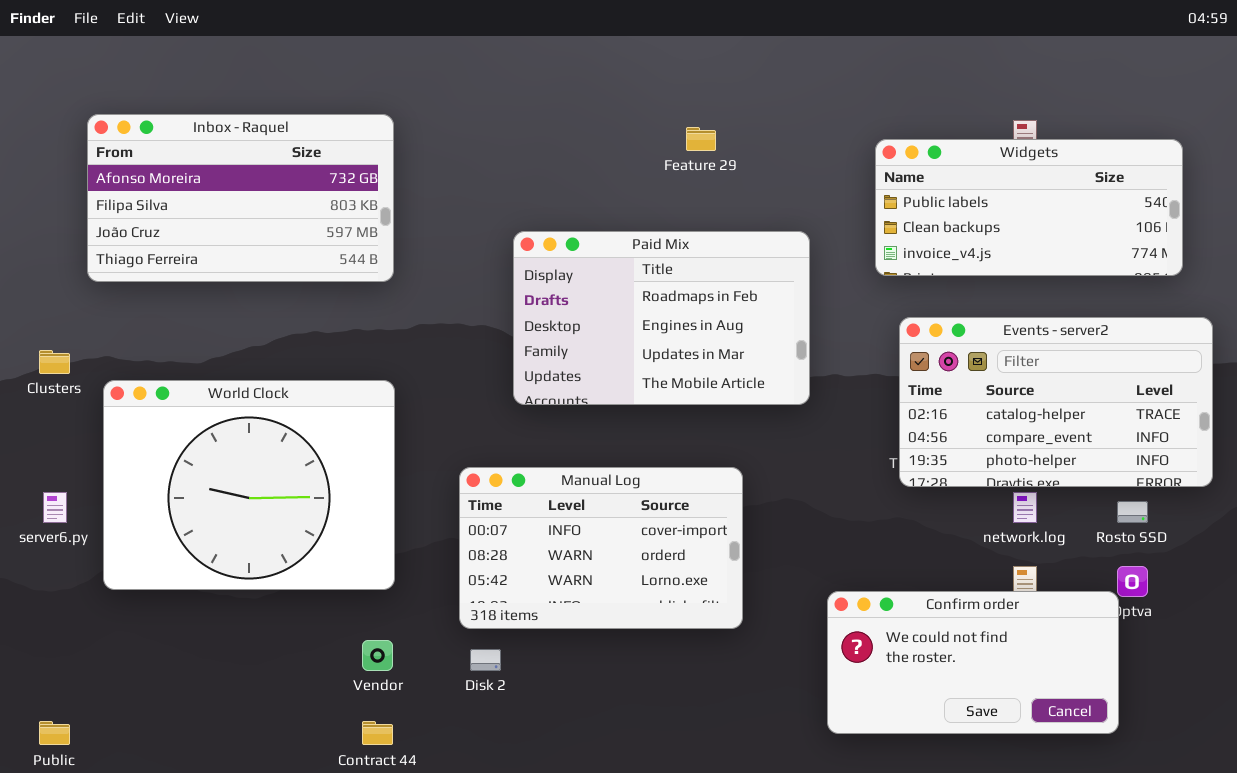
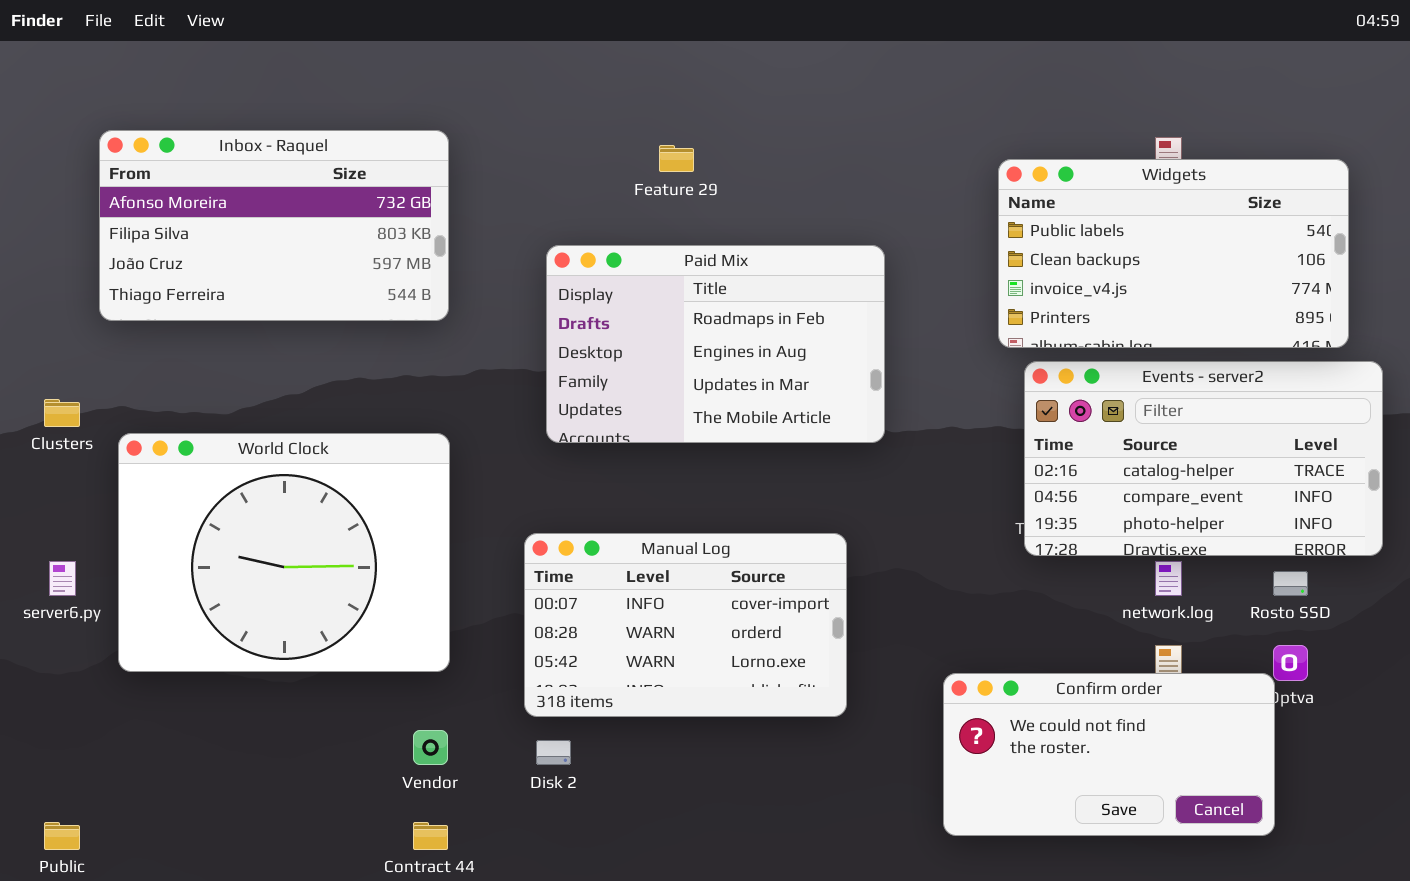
Feature 29: [686,127,716,151] -> [659,145,694,172], moved
Widgets: [875,139,1183,276] -> [998,159,1349,348], resized
Paid Mix: [513,231,810,405] -> [546,245,885,443], moved

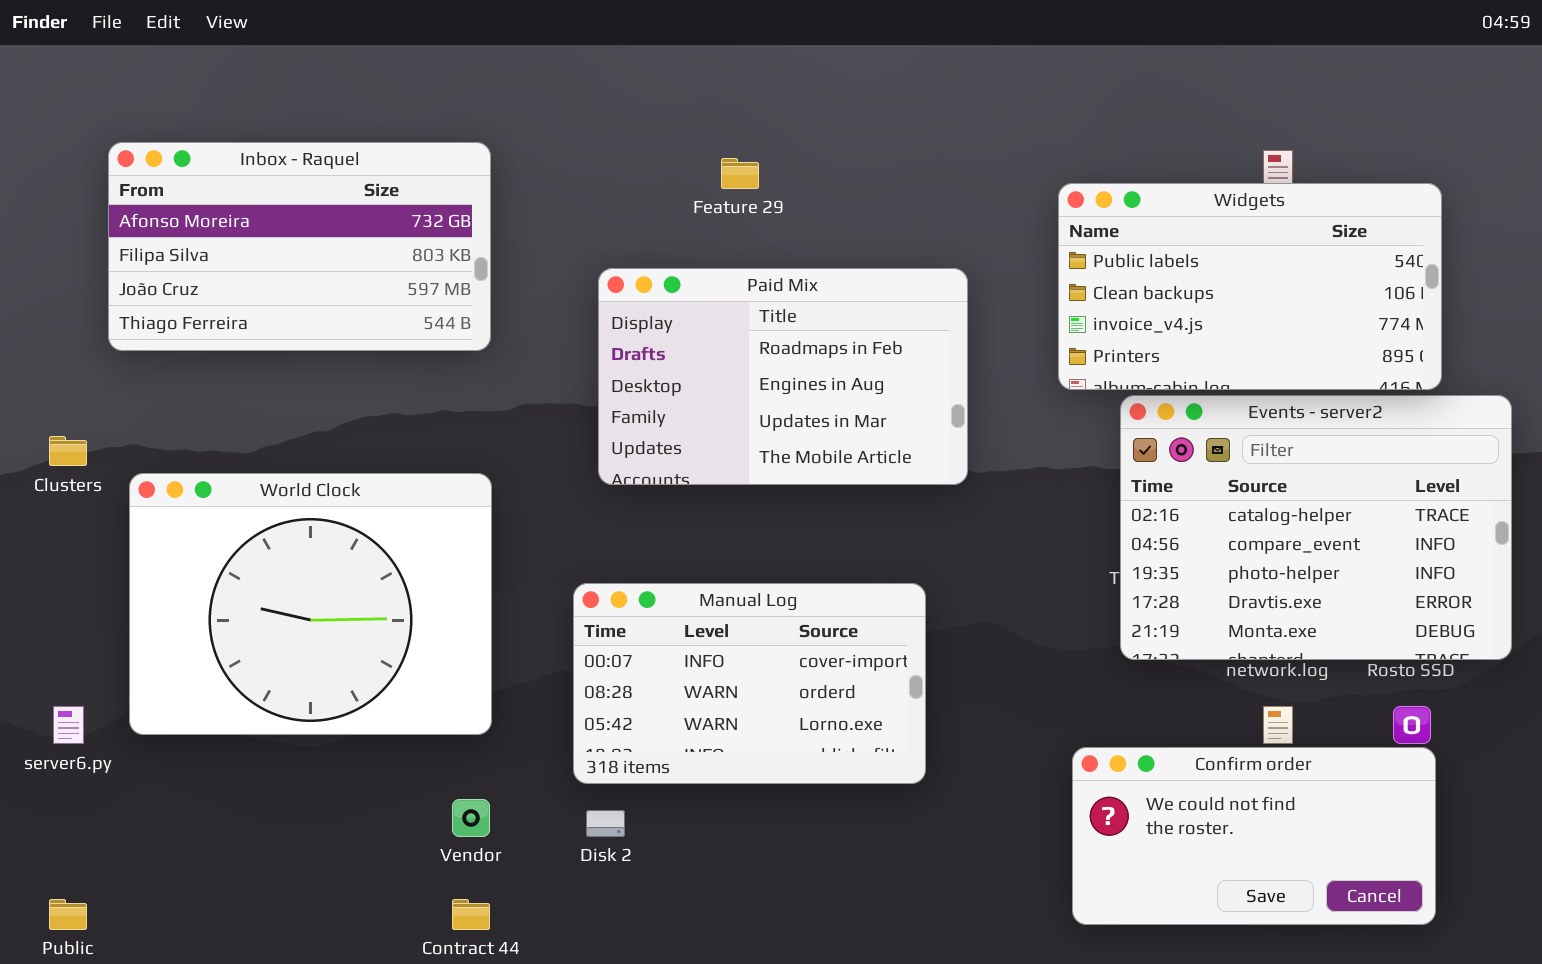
Widgets: [998,159,1349,348] -> [1058,183,1442,390], moved
Events - server2: [1024,361,1383,556] -> [1120,395,1512,660], resized
server6.py: [49,561,76,596] -> [53,706,84,744], moved
Confirm order: [943,673,1275,836] -> [1072,747,1436,925], moved

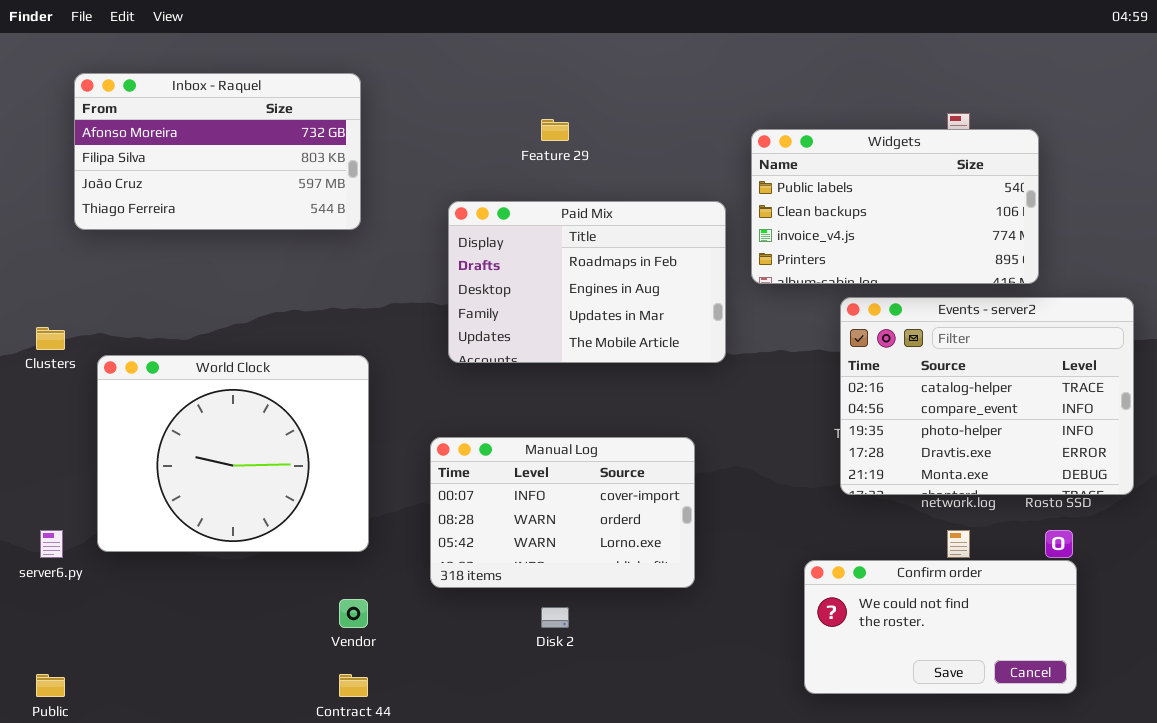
Inbox - Raquel: [108,142,491,351] -> [74,73,361,230], moved
Widgets: [1058,183,1442,390] -> [751,129,1039,284], moved
Disk 2: [586,810,625,837] -> [541,607,569,628], moved

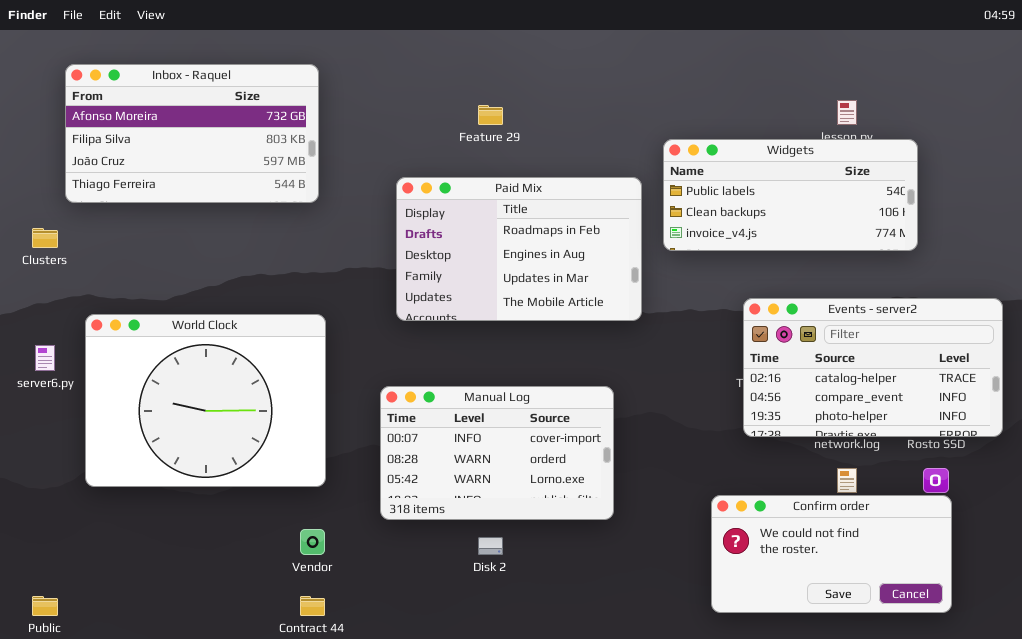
Widgets: [751,129,1039,284] -> [663,139,918,251], resized
Events - server2: [840,297,1134,495] -> [743,298,1003,437], resized
Clusters: [36,327,65,350] -> [32,228,58,248], moved
server6.py: [40,530,63,558] -> [35,345,55,371], moved

